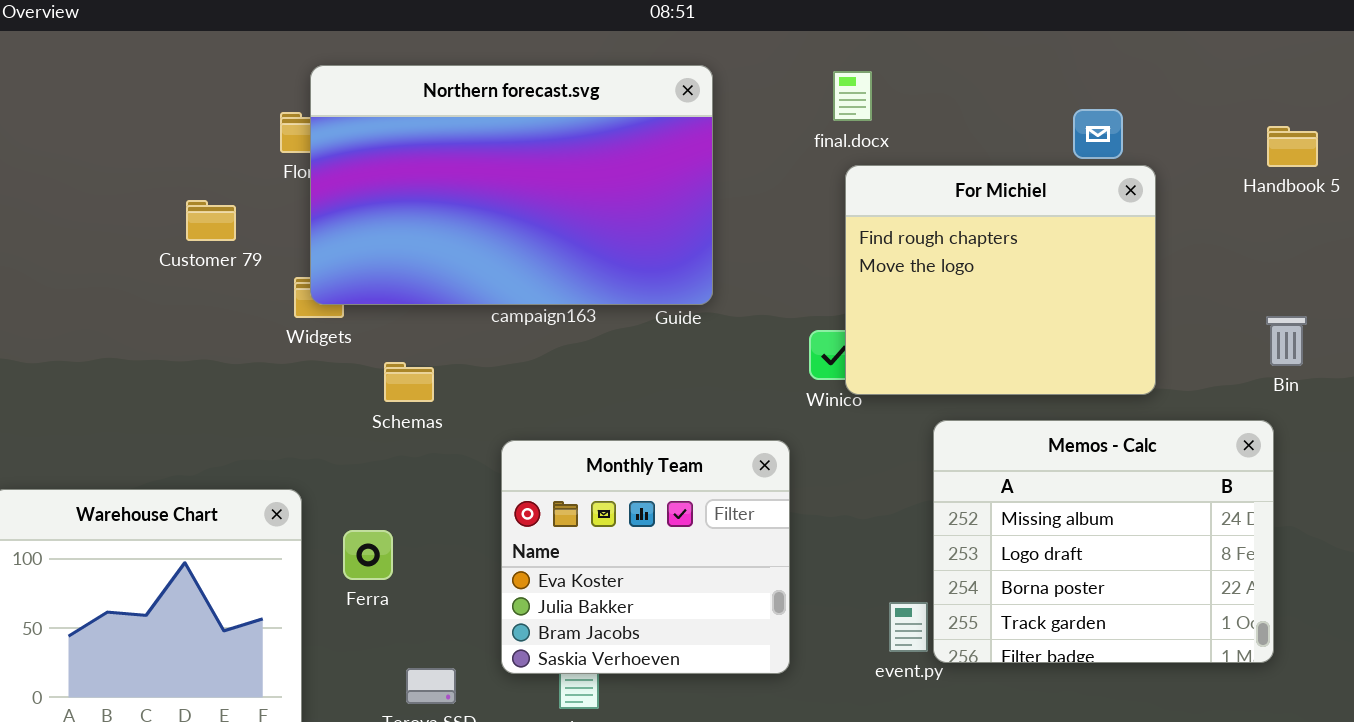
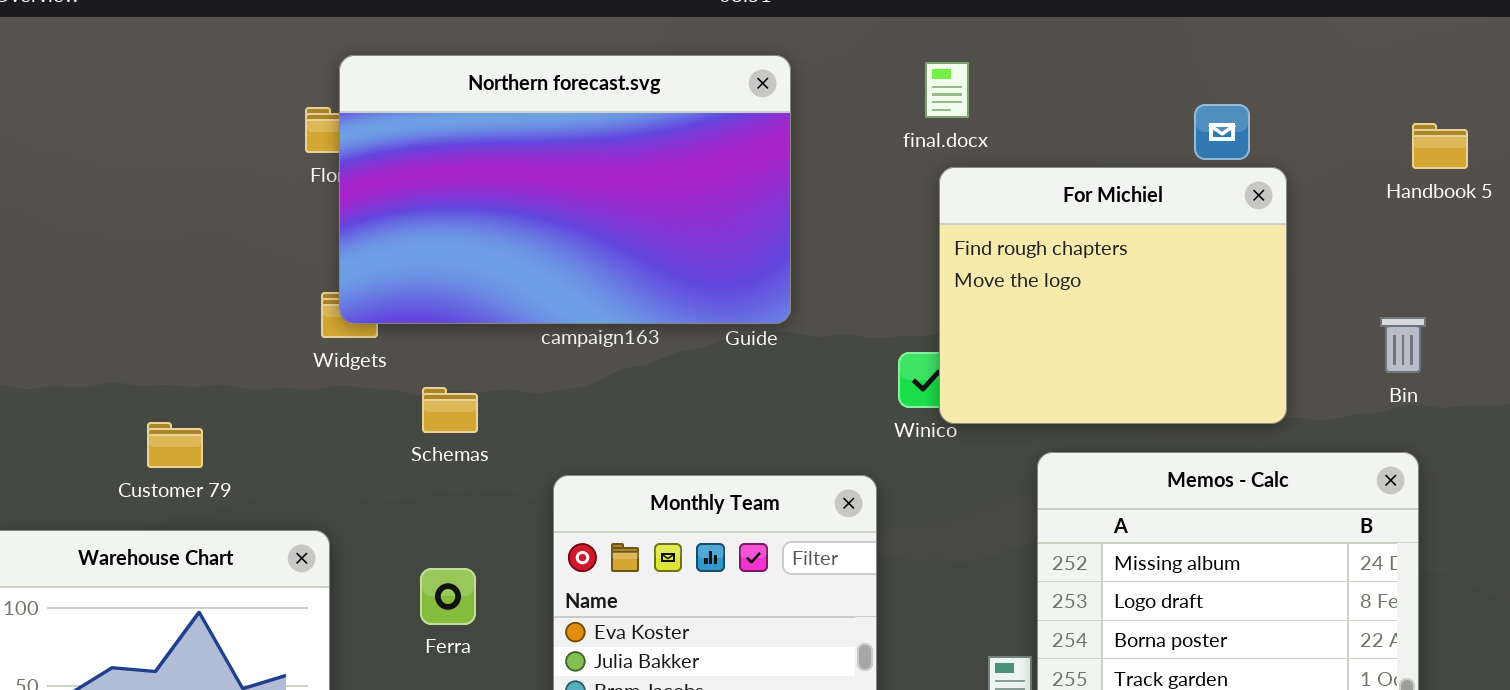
Customer 79: [186,200,236,241] -> [147,422,203,468], moved
Bin: [1266,316,1307,366] -> [1380,317,1426,373], moved
Ferra: [343,530,393,580] -> [420,568,476,625], moved

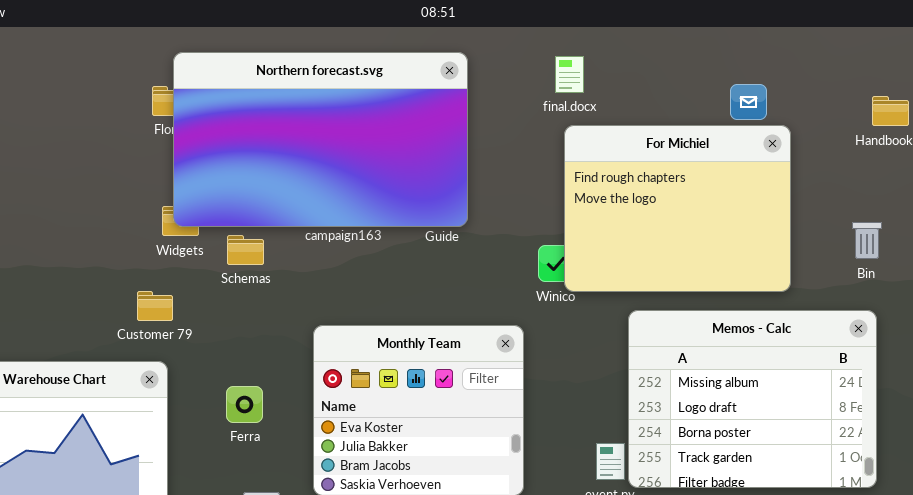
Schemas: [422,387,478,433] -> [227,235,264,265], moved
Customer 79: [147,422,203,468] -> [137,291,173,321], moved

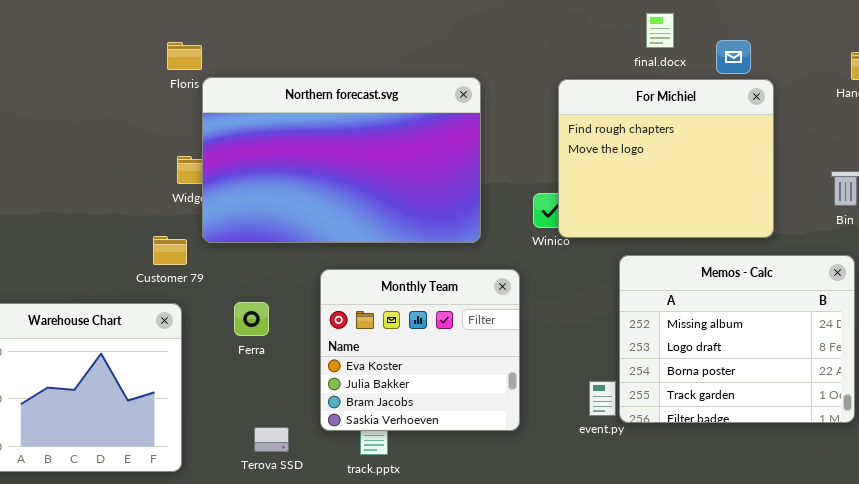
Northern forecast.svg: [173,52,468,227] -> [202,77,481,243], moved
final.docx: [555,56,584,93] -> [646,13,674,48], moved
Ferra: [226,386,263,423] -> [234,302,269,336], moved

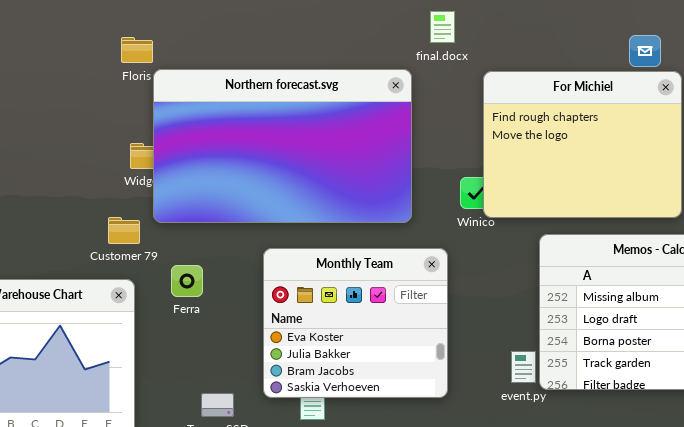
final.docx: [646,13,674,48] -> [430,11,455,43], moved
Ferra: [234,302,269,336] -> [171,265,203,297], moved

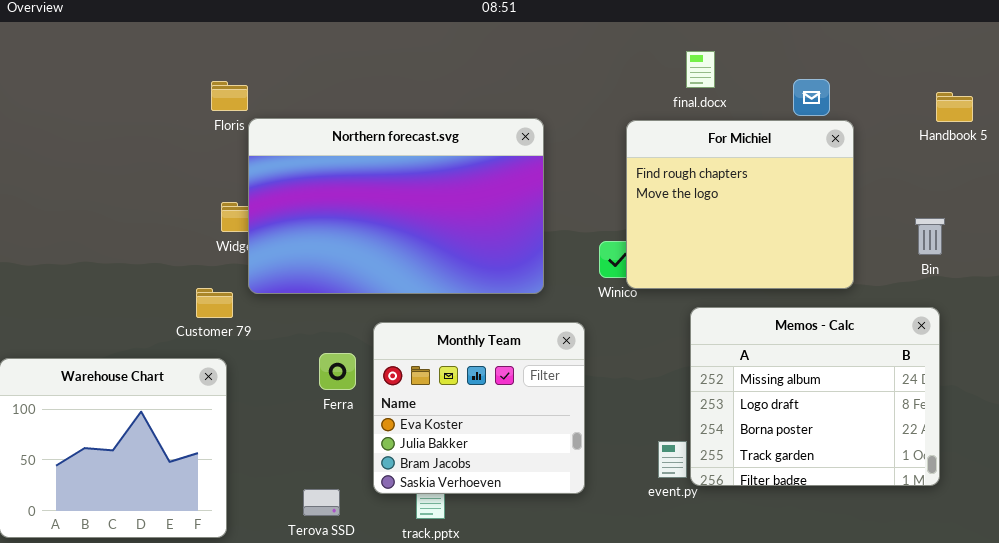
final.docx: [430,11,455,43] -> [686,51,715,88], moved
Ferra: [171,265,203,297] -> [319,353,356,390], moved

